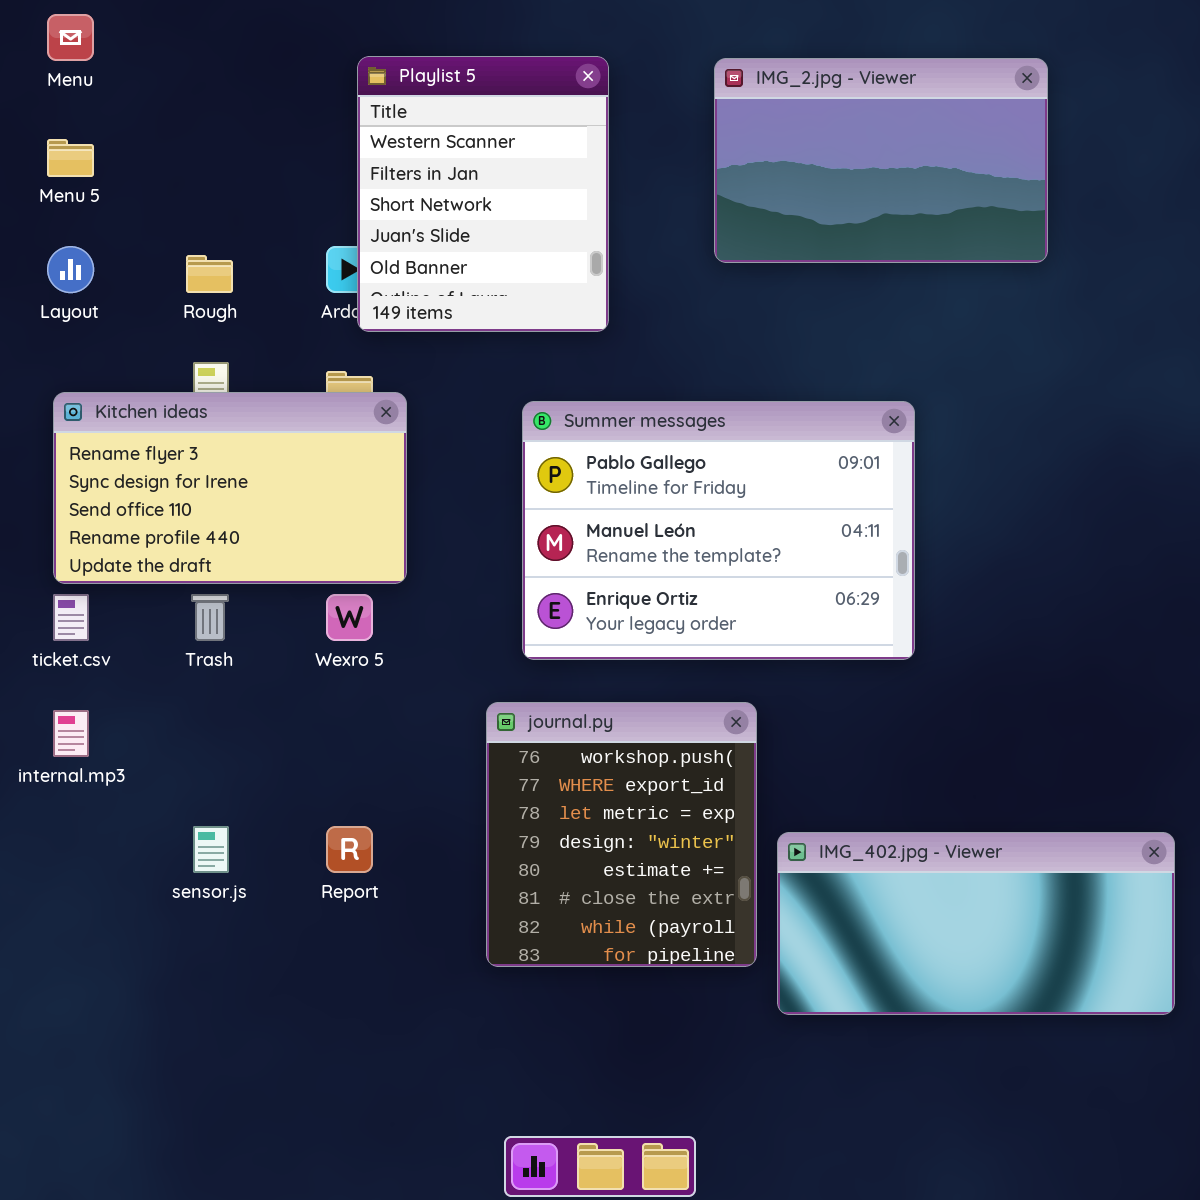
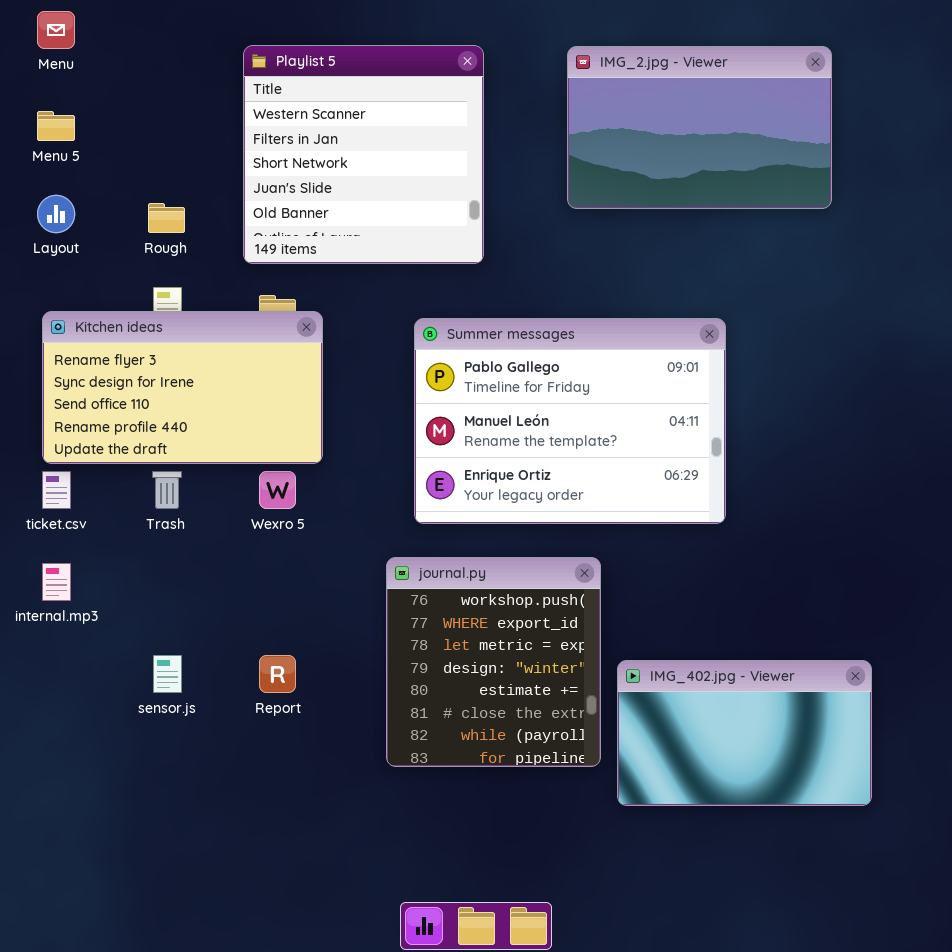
Playlist 5: [357,56,609,332] -> [243,45,484,264], resized
IMG_402.jpg - Viewer: [777,832,1175,1015] -> [617,660,872,806], resized

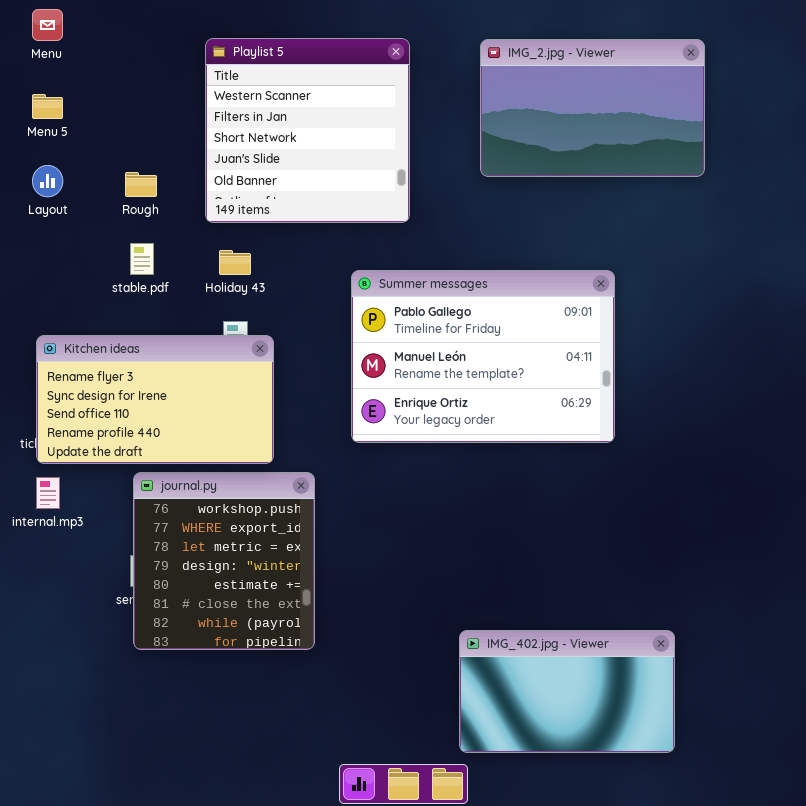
Kitchen ideas: [42,311,323,464] -> [36,335,274,464], moved
journal.py: [386,557,601,767] -> [133,472,315,650], moved
IMG_402.jpg - Viewer: [617,660,872,806] -> [459,630,675,753], moved

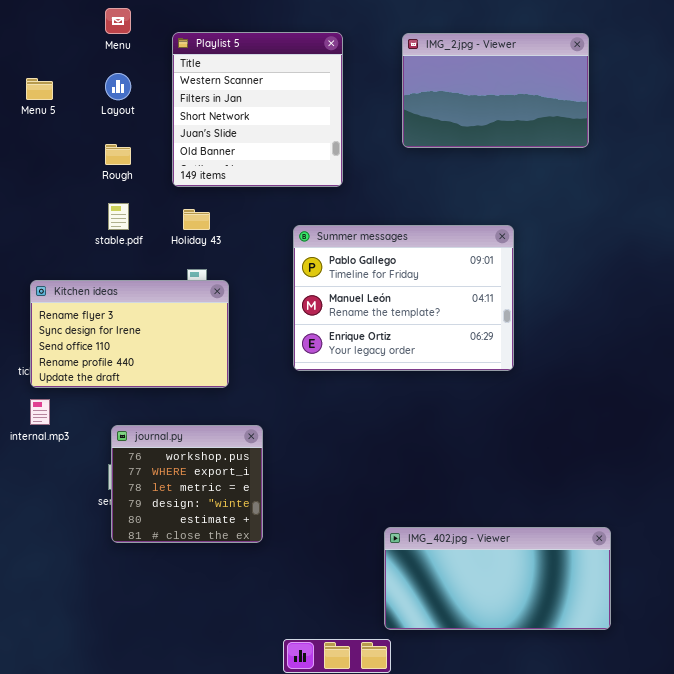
Menu: [32,9,63,41] -> [105,8,131,34], moved
Layout: [32,165,63,197] -> [105,73,131,100], moved
journal.py: [133,472,315,650] -> [111,425,263,543], resized
IMG_402.jpg - Viewer: [459,630,675,753] -> [384,527,611,630], resized

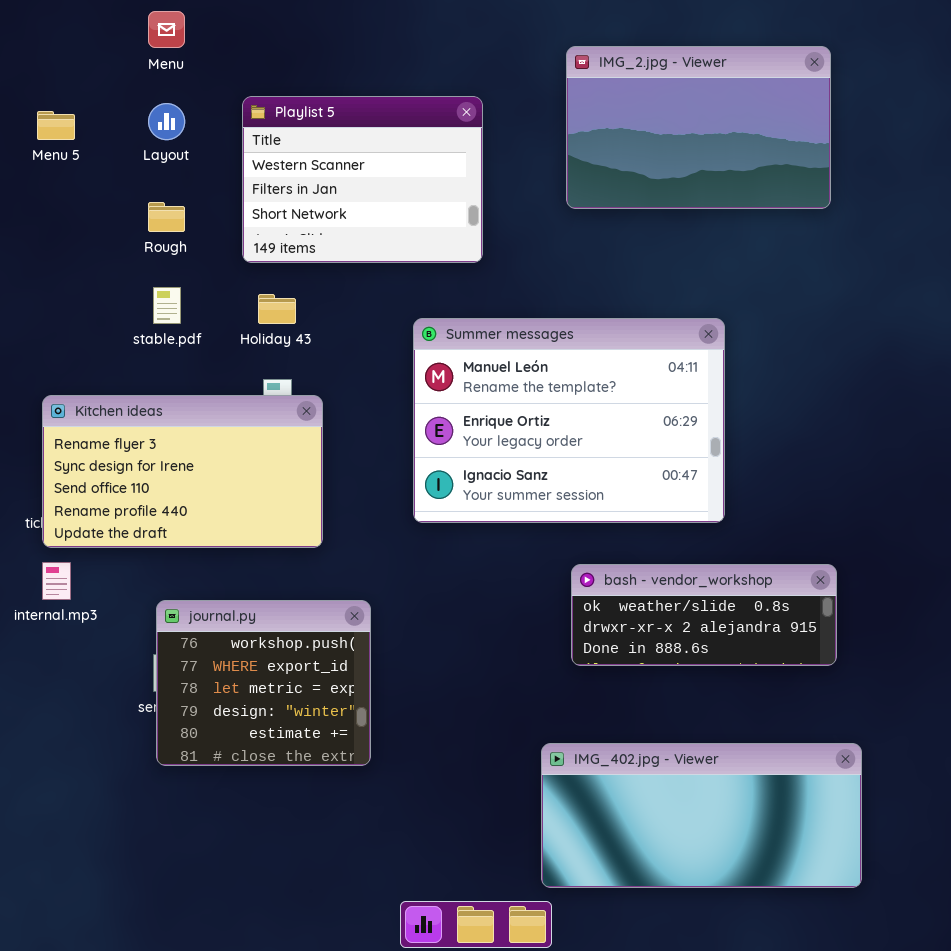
Playlist 5: [172,32,343,187] -> [242,96,483,263], resized
Summer messages: [293,225,514,371] -> [413,318,725,523], scrolled down 1 row
bash - vendor_workshop: none -> [571,564,837,666], opened

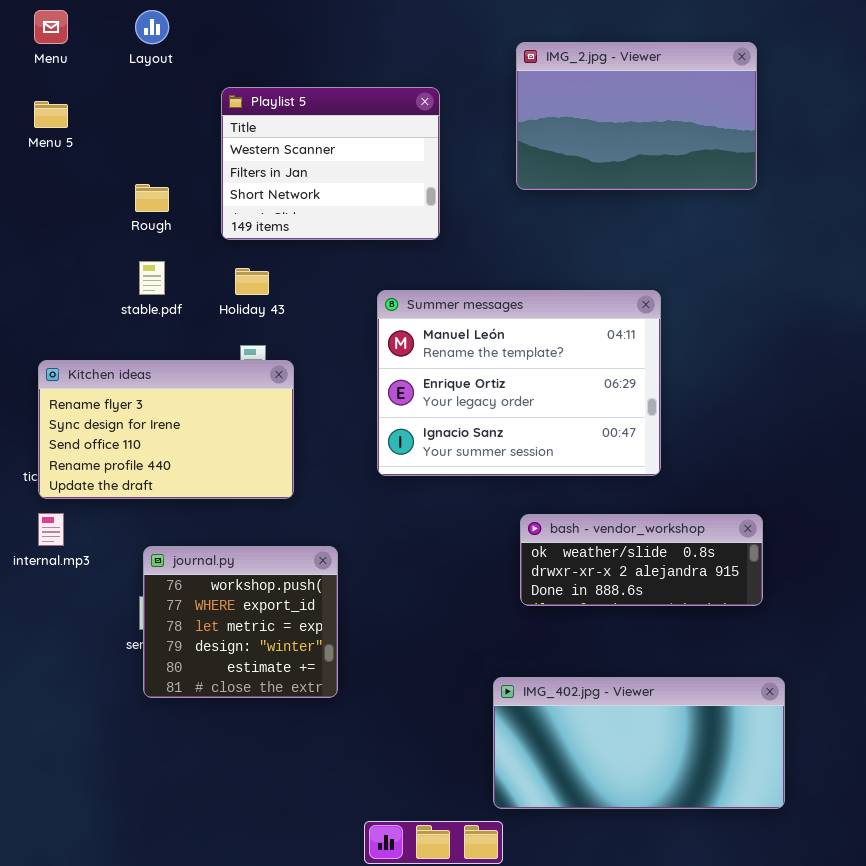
Menu: [148,11,185,48] -> [34,10,68,44], moved
Layout: [148,103,185,140] -> [135,10,169,44], moved

